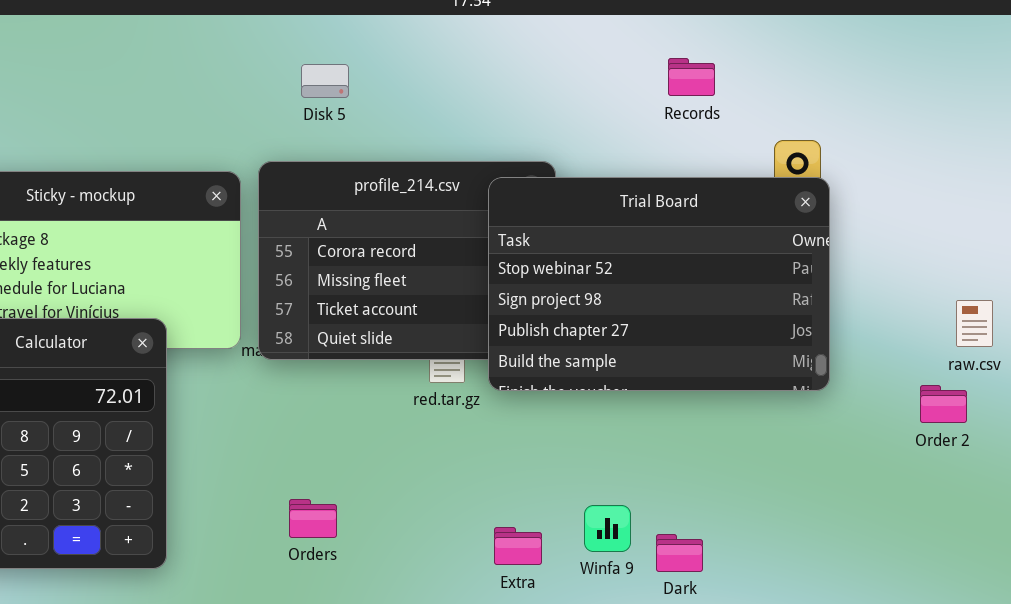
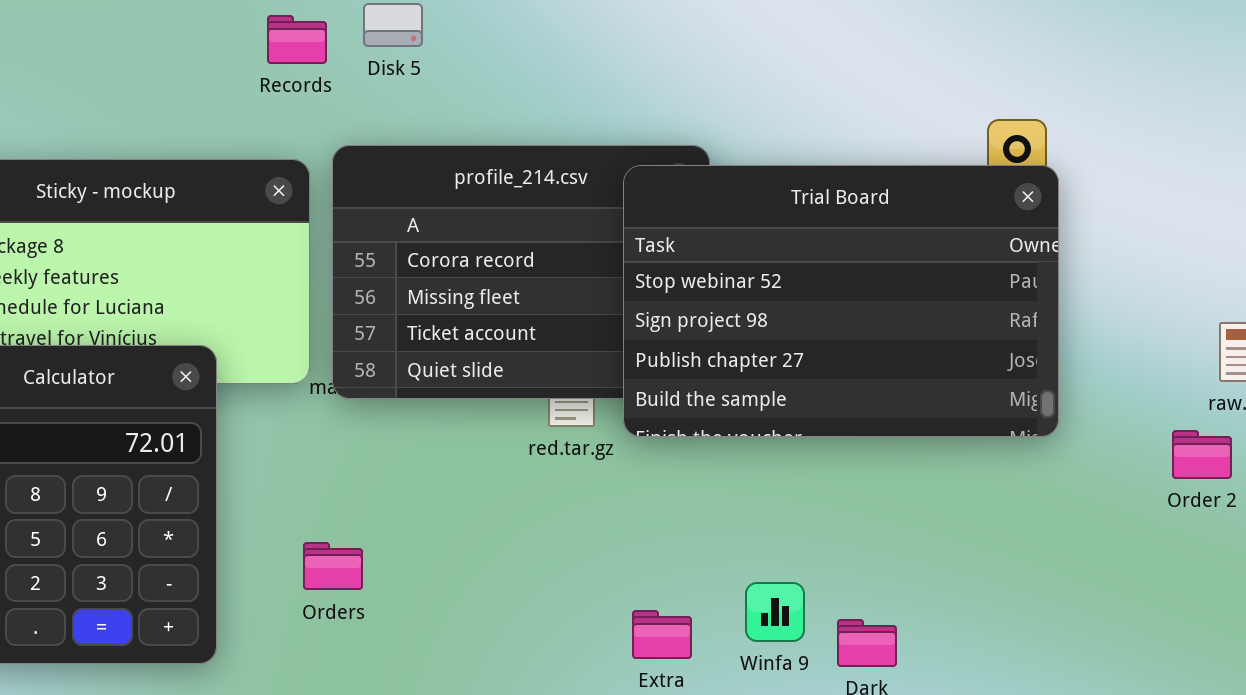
Records: [668,58,715,96] -> [267,15,327,64], moved
Disk 5: [301,64,349,98] -> [363,3,423,47], moved
Orders: [289,499,337,538] -> [303,542,363,590], moved

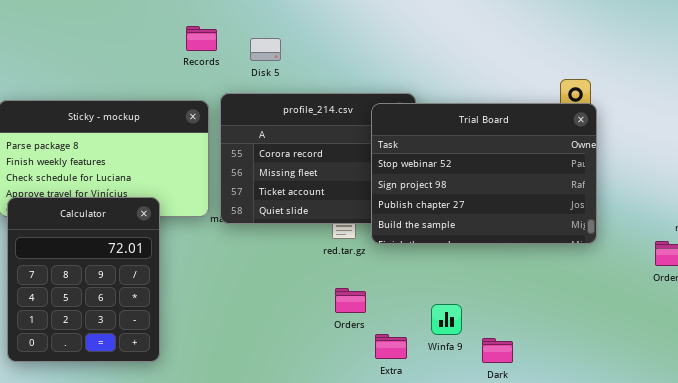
Disk 5: [363,3,423,47] -> [250,38,281,61], moved
Orders: [303,542,363,590] -> [335,288,366,313], moved
Winfa 9: [745,582,805,642] -> [431,304,462,335], moved

